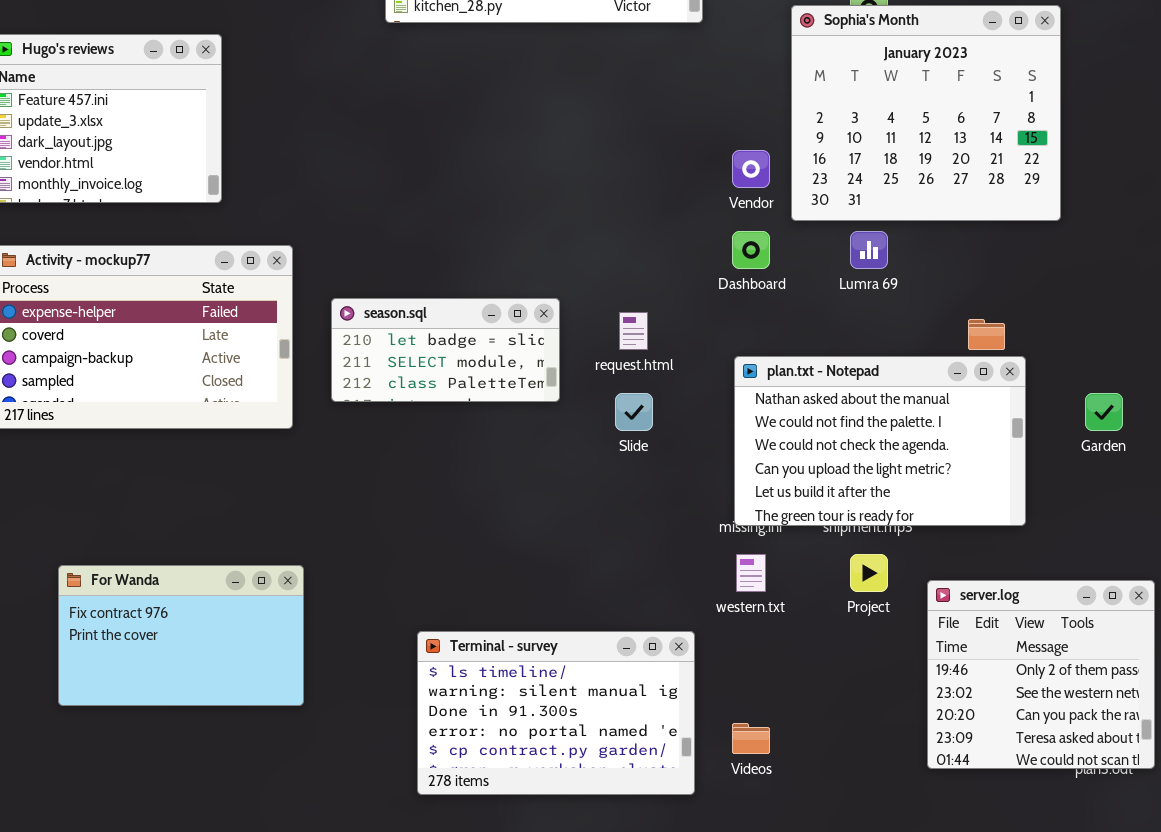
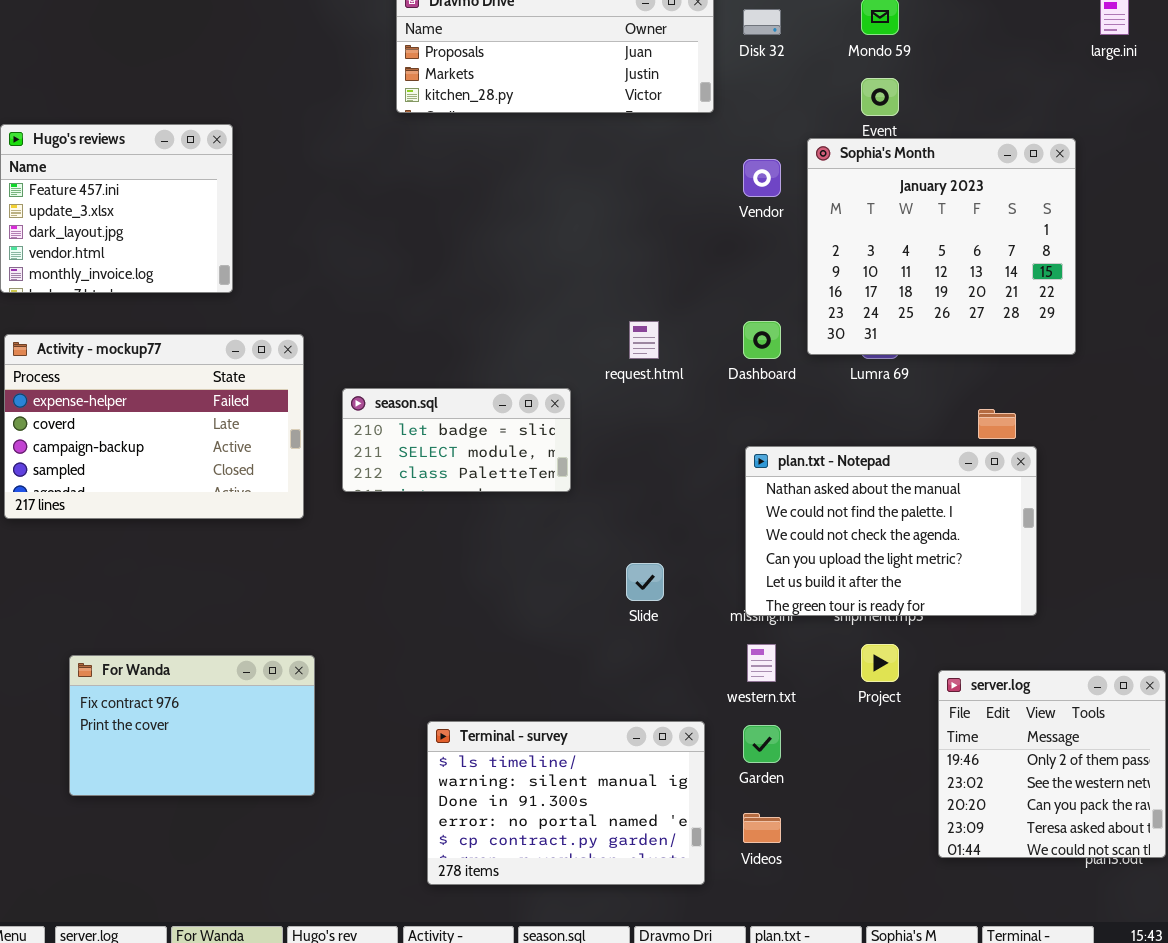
Sophia's Month: [791,5,1061,221] -> [807,138,1076,355], moved
Vendor: [732,150,770,188] -> [743,159,781,197], moved
request.html: [619,312,648,350] -> [629,321,659,359], moved
Slide: [615,393,653,431] -> [626,563,664,601], moved
Garden: [1085,393,1123,431] -> [743,725,781,763], moved

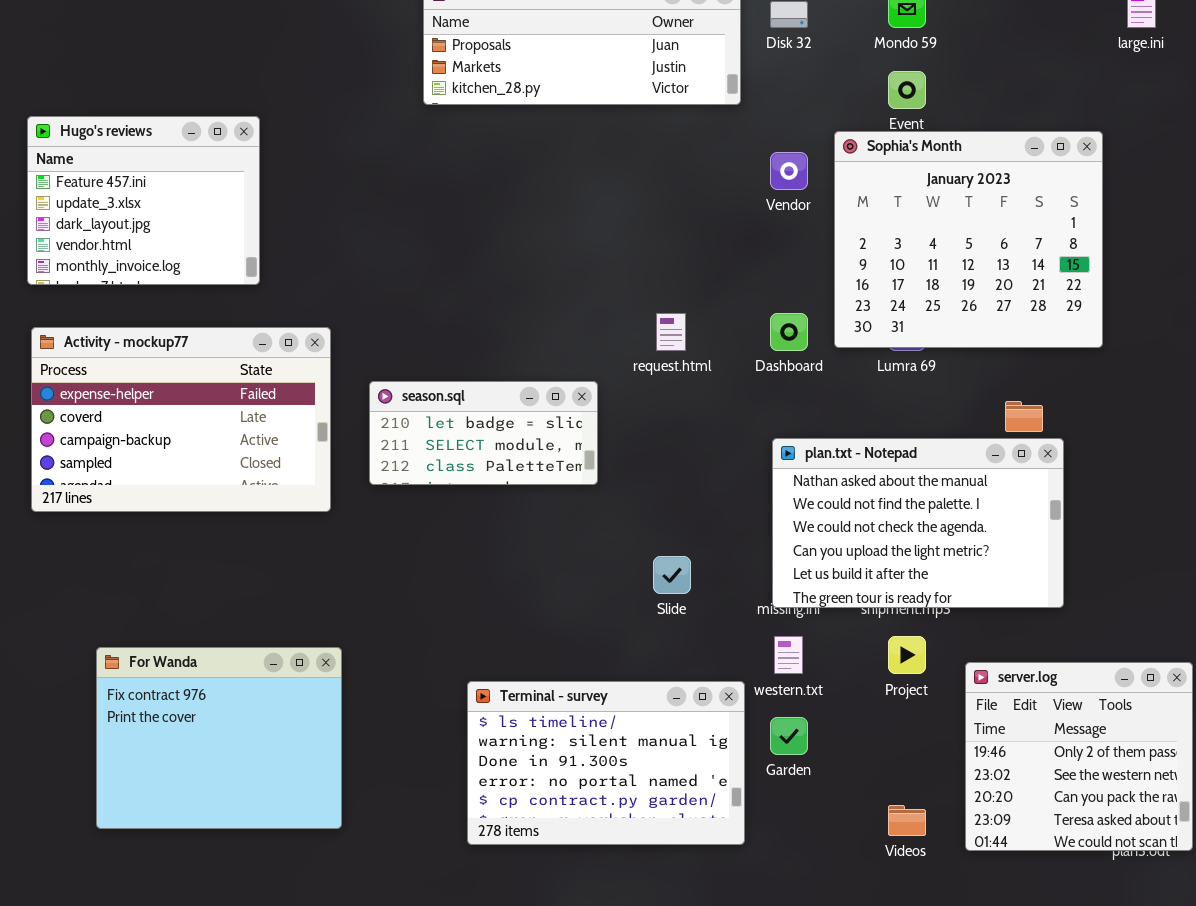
For Wanda: [69,655,315,796] -> [96,647,342,829], resized
Terminal - survey: [427,721,705,885] -> [467,681,745,845], moved
Videos: [743,813,781,843] -> [888,805,926,836], moved

